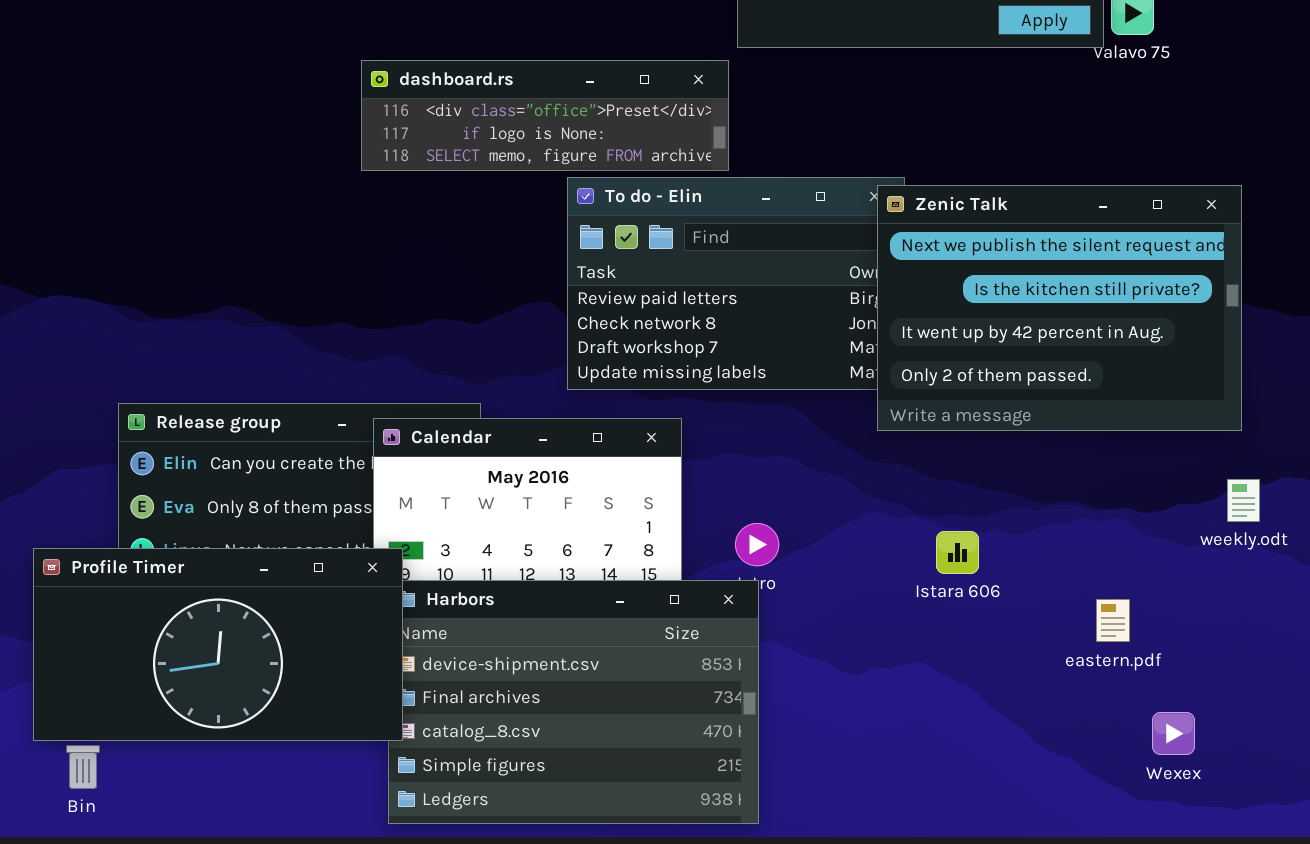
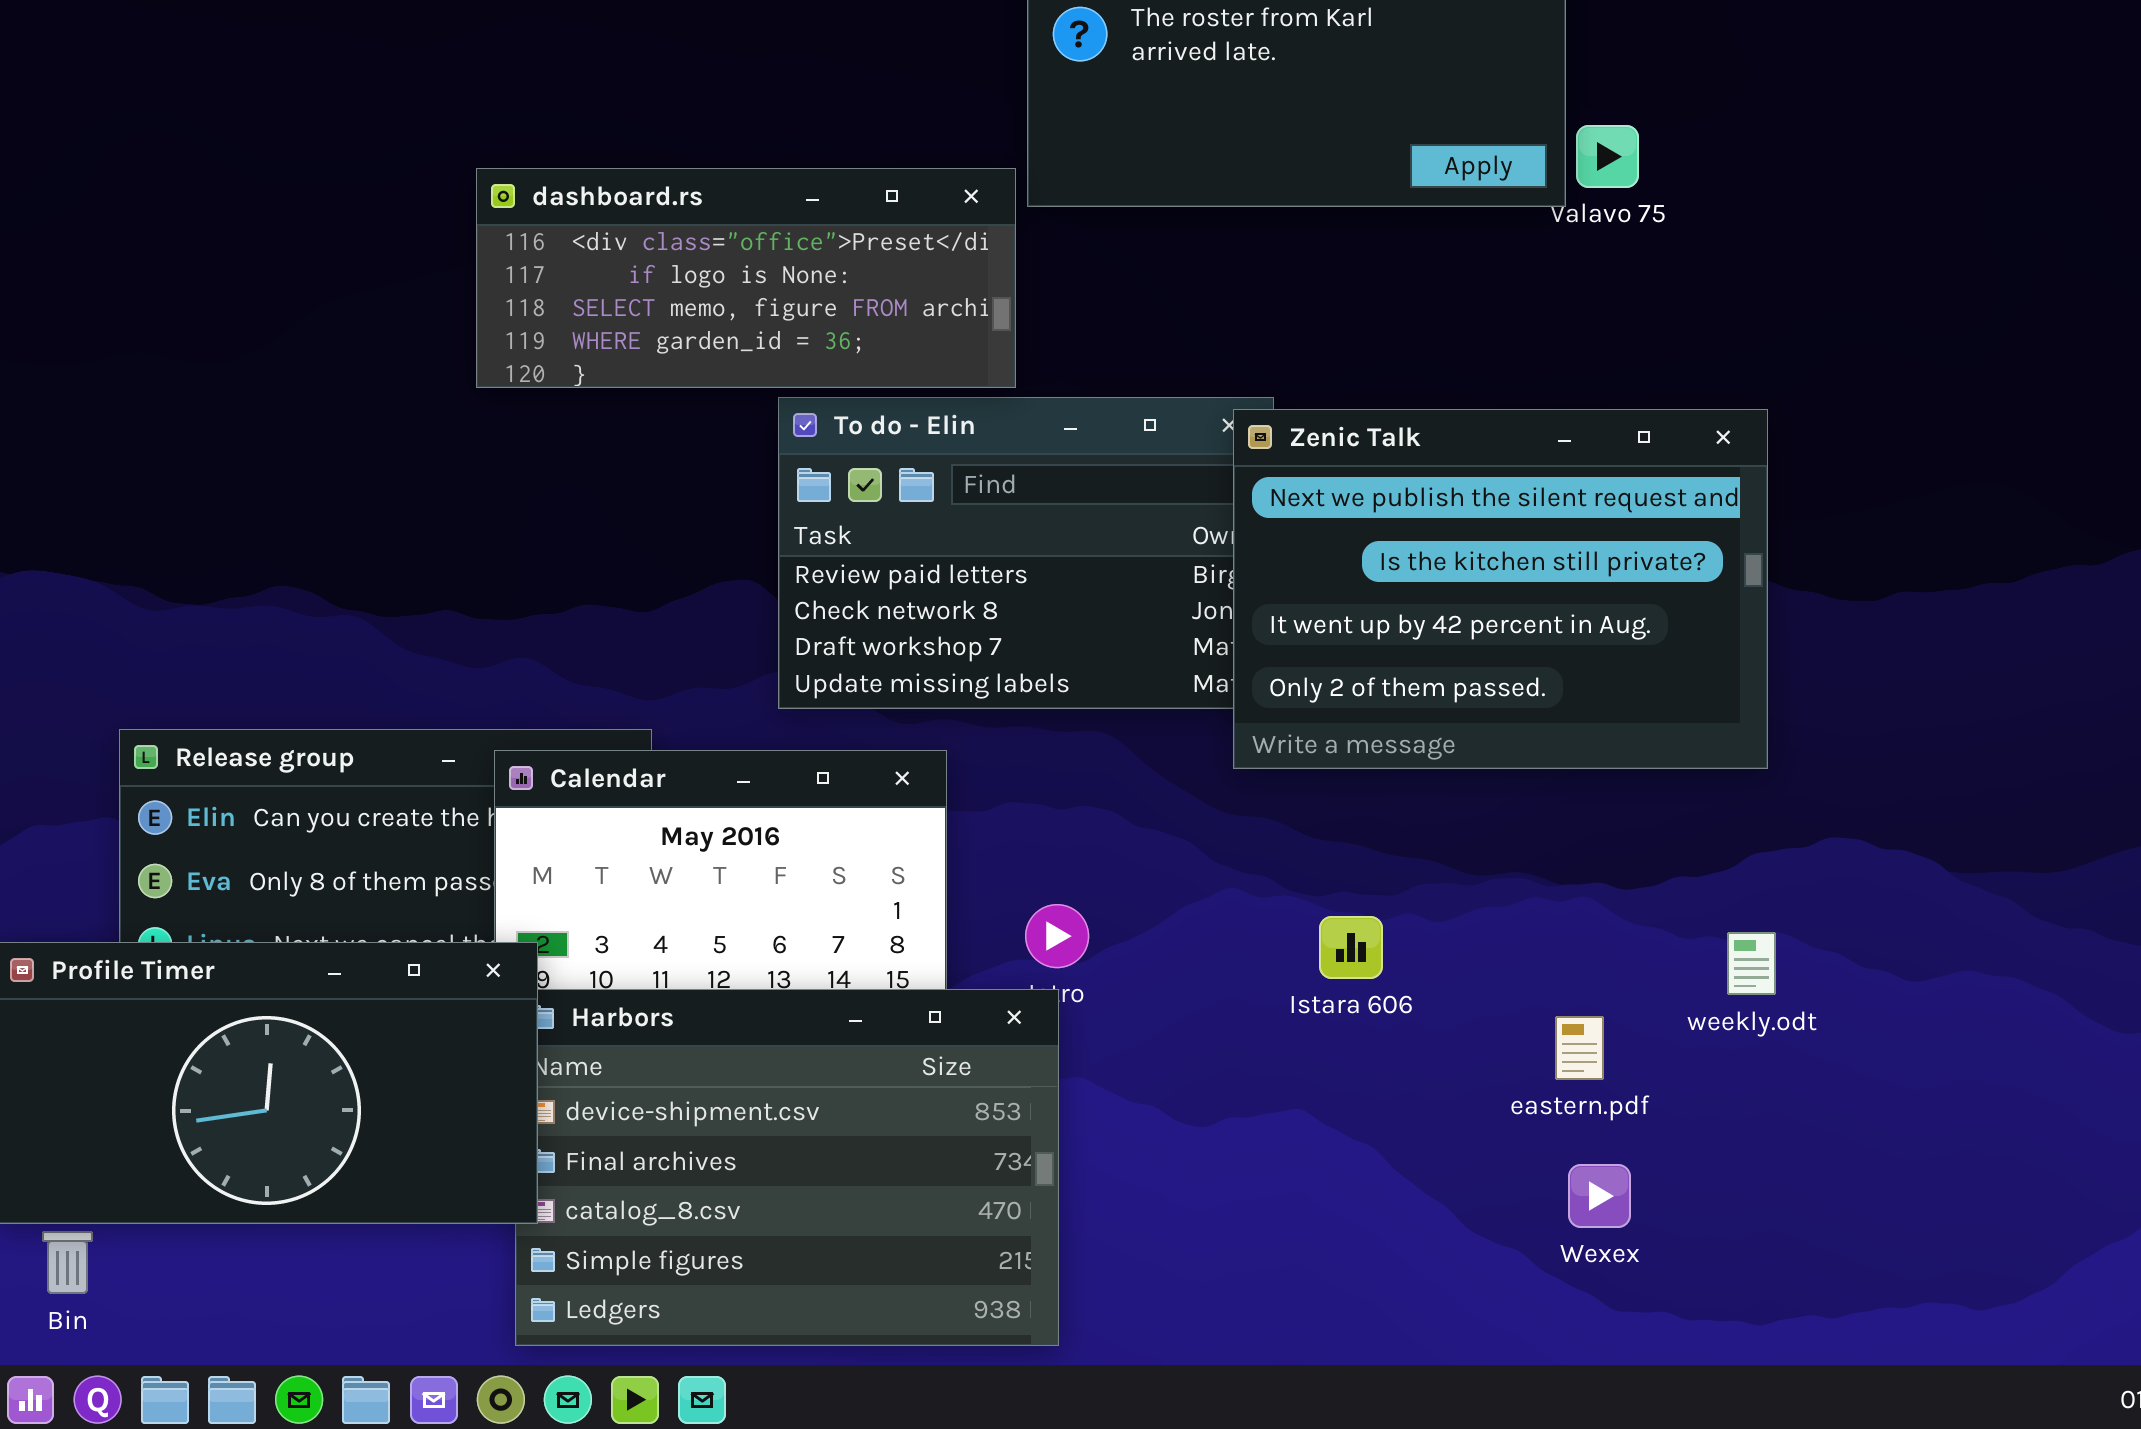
dashboard.rs: [361,60,729,171] -> [476,168,1016,388], resized
weekly.odt: [1227,479,1260,522] -> [1727,932,1776,995], moved
Wexex: [1152,712,1195,755] -> [1568,1164,1631,1228], moved

